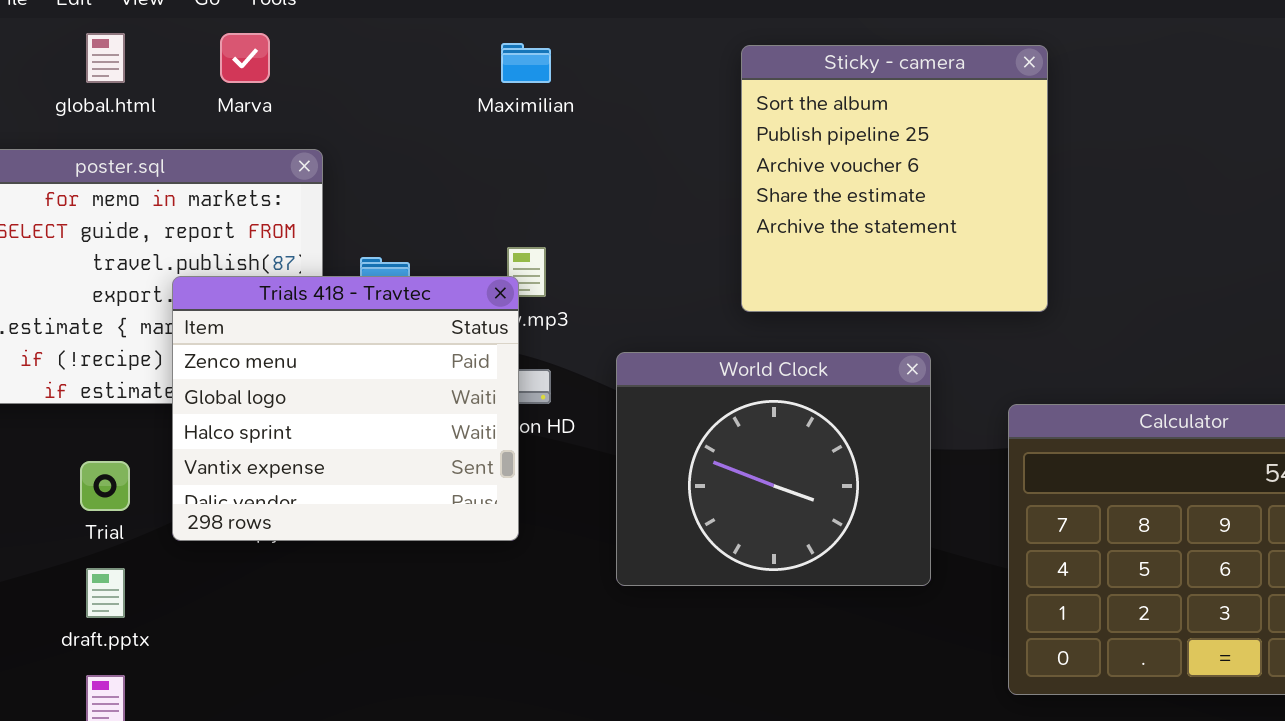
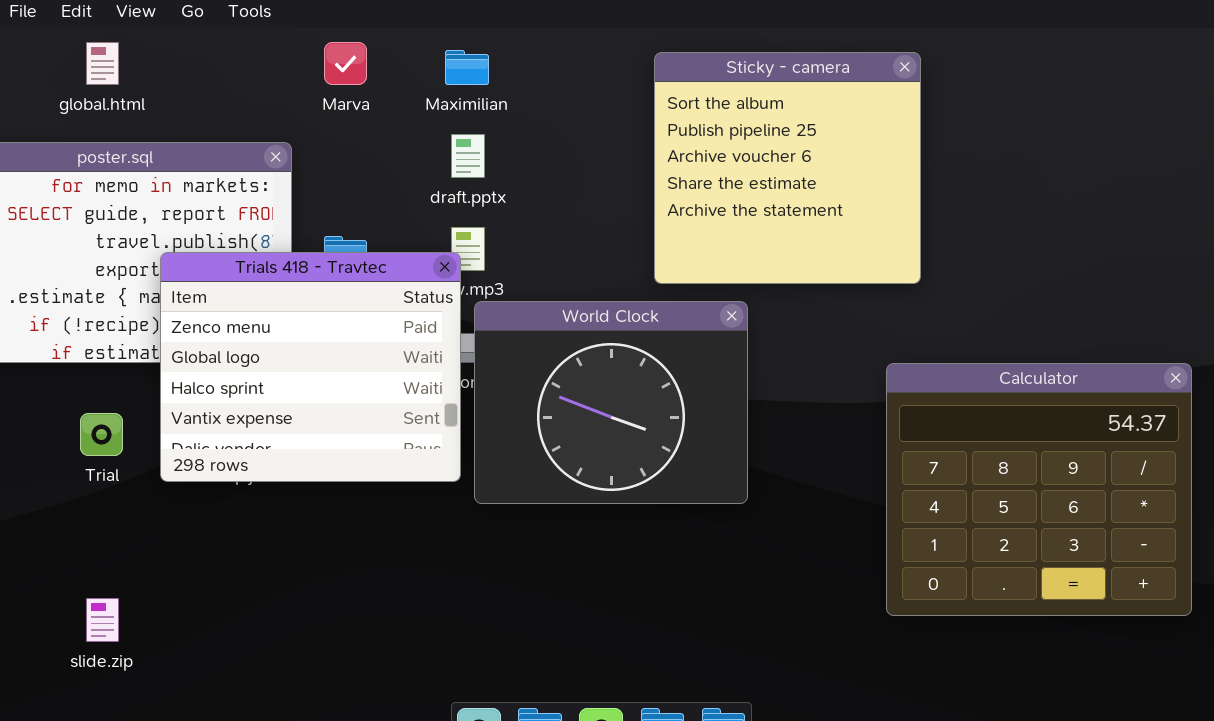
Marva: [220,33,270,83] -> [324,42,367,85], moved
World Clock: [616,352,931,586] -> [474,301,748,504], moved
draft.pptx: [86,568,125,618] -> [451,134,485,178], moved

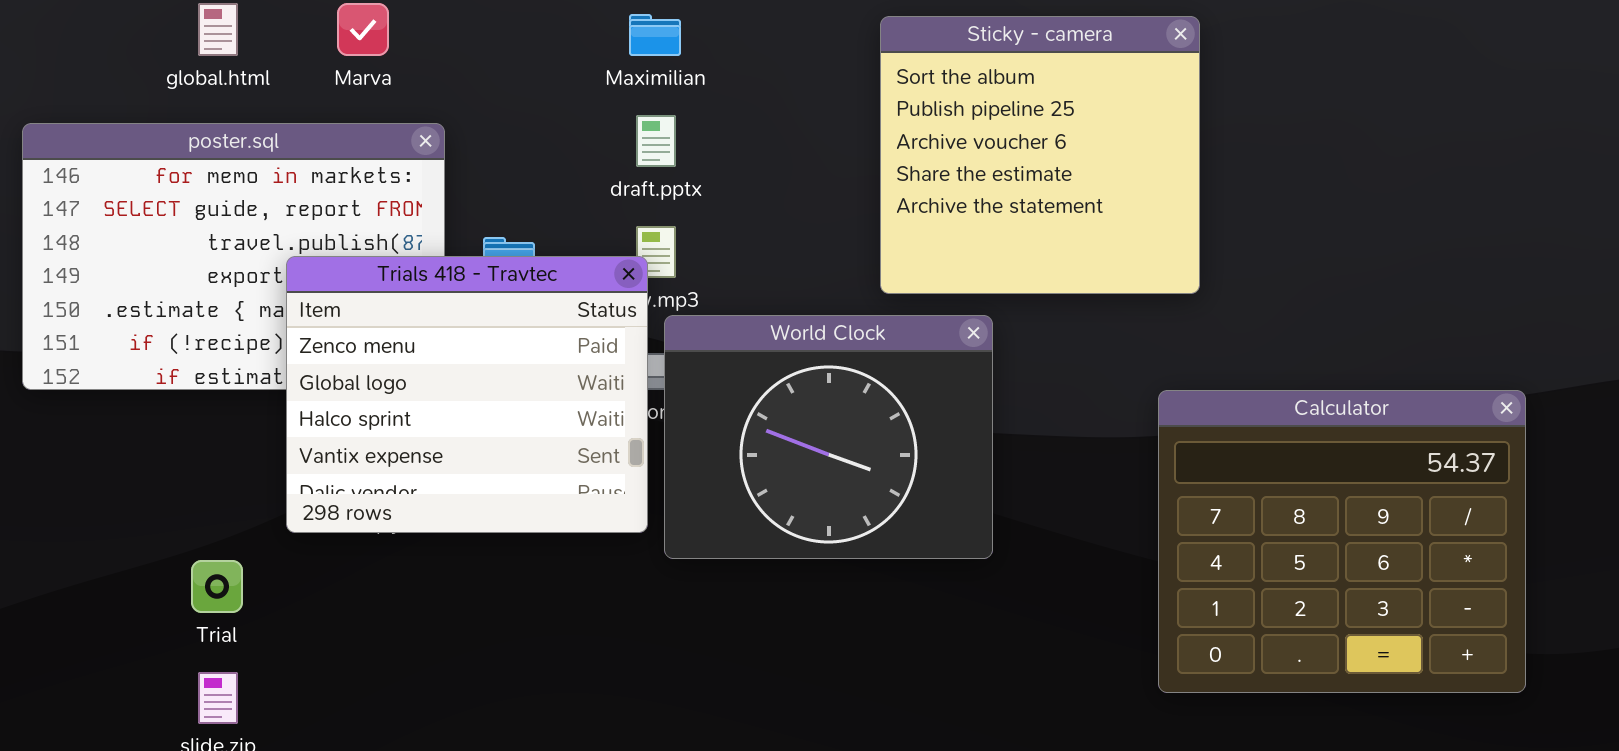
Marva: [324,42,367,85] -> [337,3,389,56], moved
Trial: [80,413,123,456] -> [191,560,243,613], moved

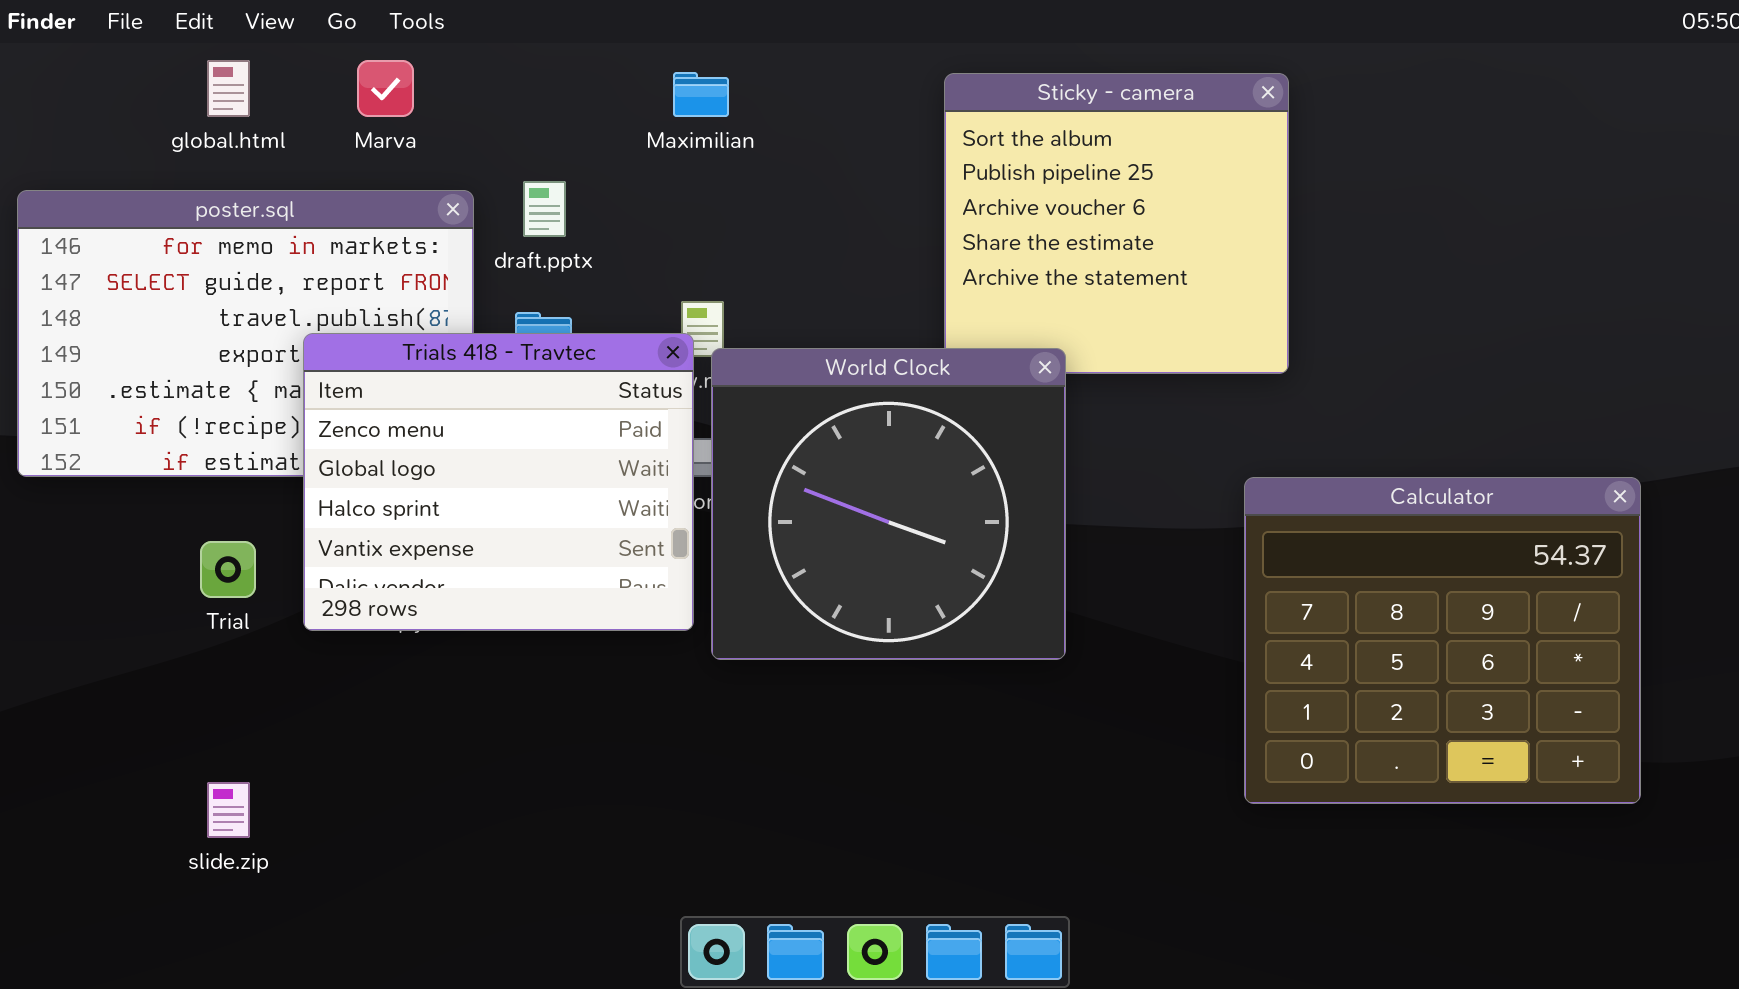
draft.pptx: [636,115,676,167] -> [523,181,566,237], moved
World Clock: [664,315,993,559] -> [711,348,1066,660], resized
Trial: [191,560,243,613] -> [200,541,256,598], moved

